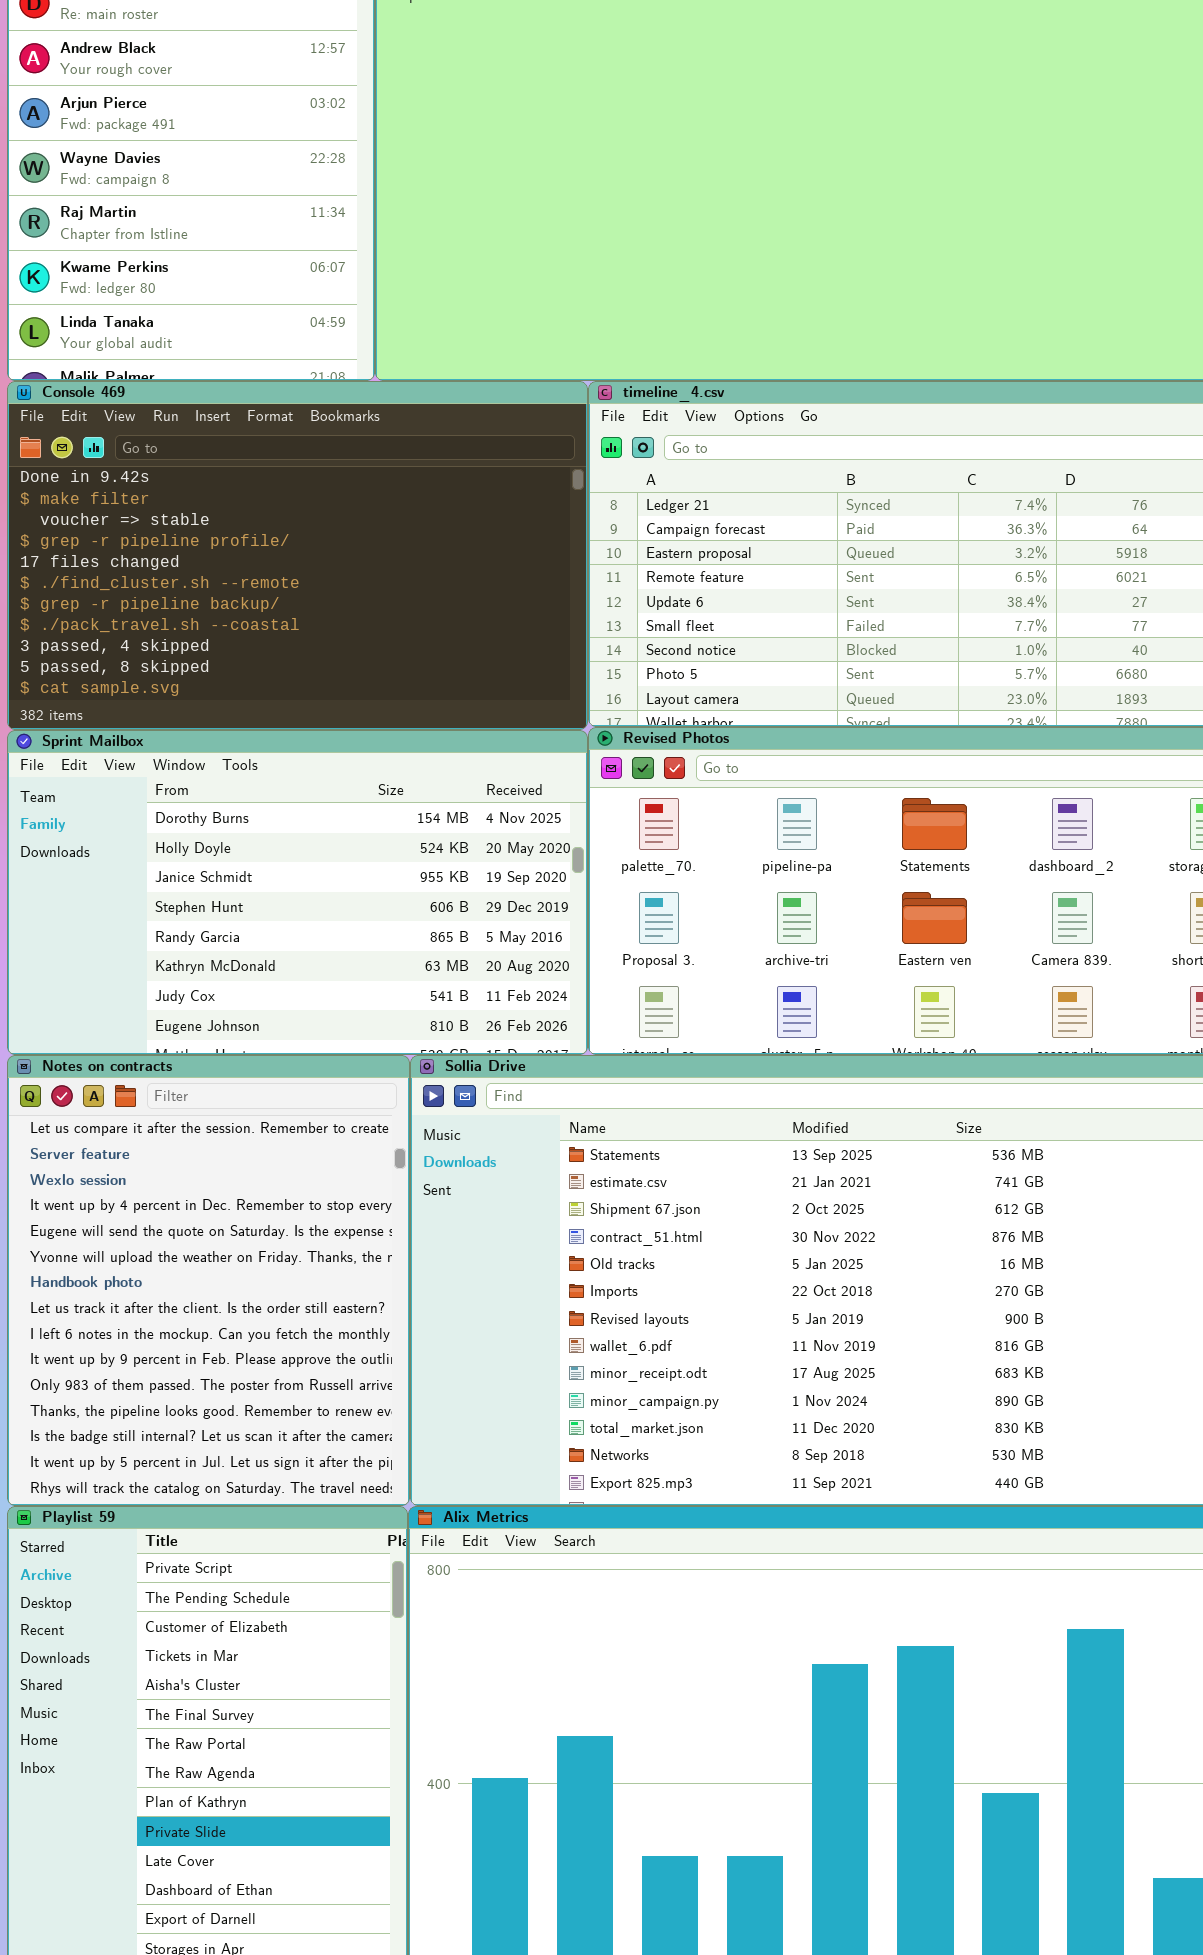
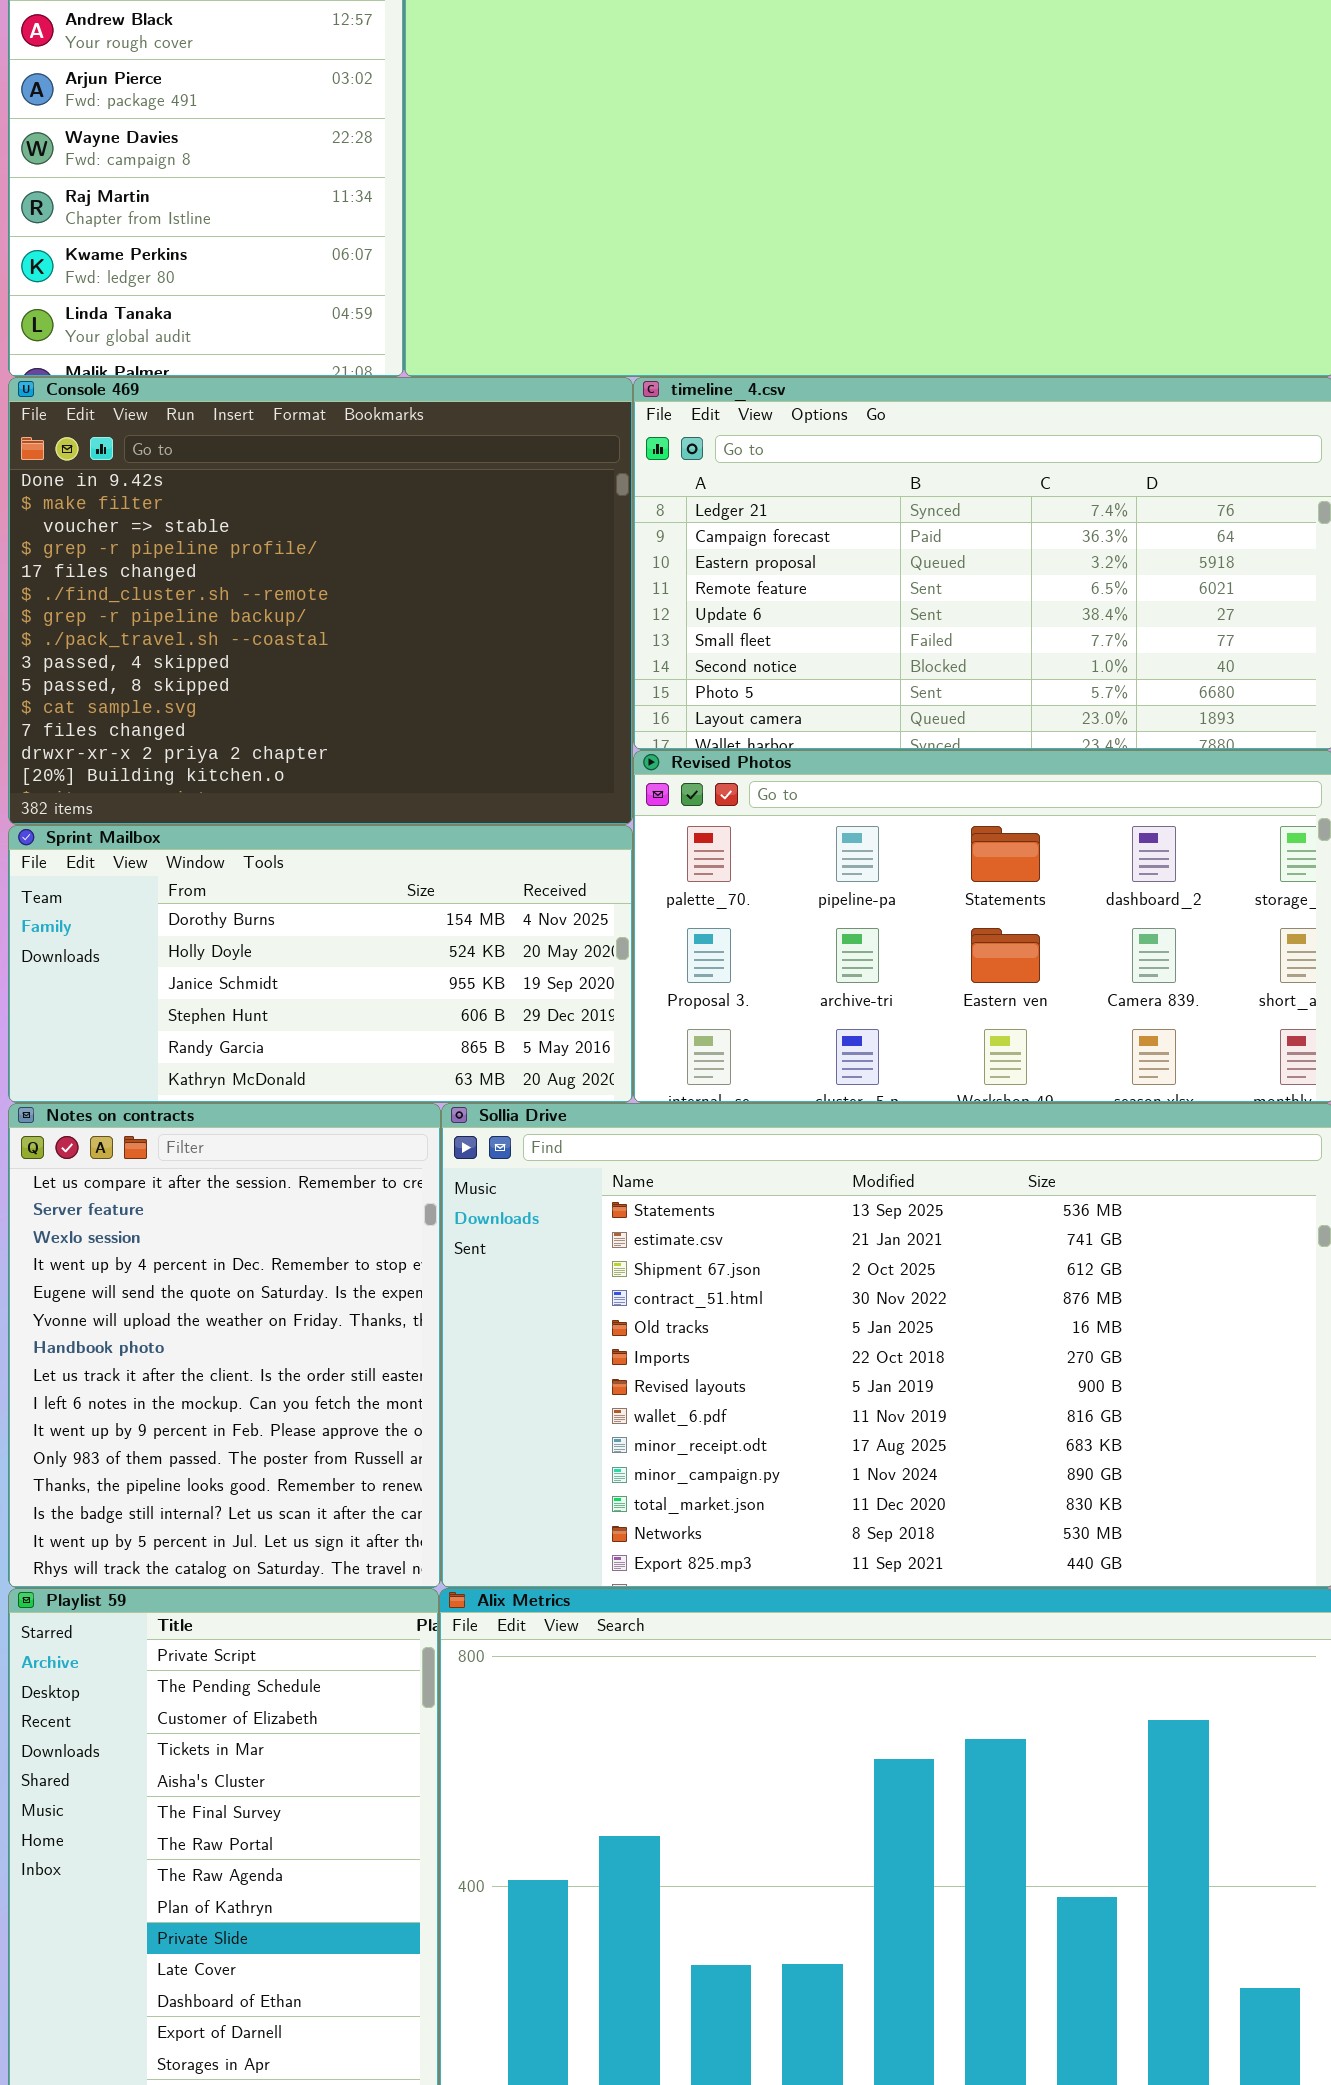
Console 469: [7,381,588,730] -> [8,377,633,825], resized
Sprint Mailbox: [7,730,588,1055] -> [8,825,633,1103], resized

